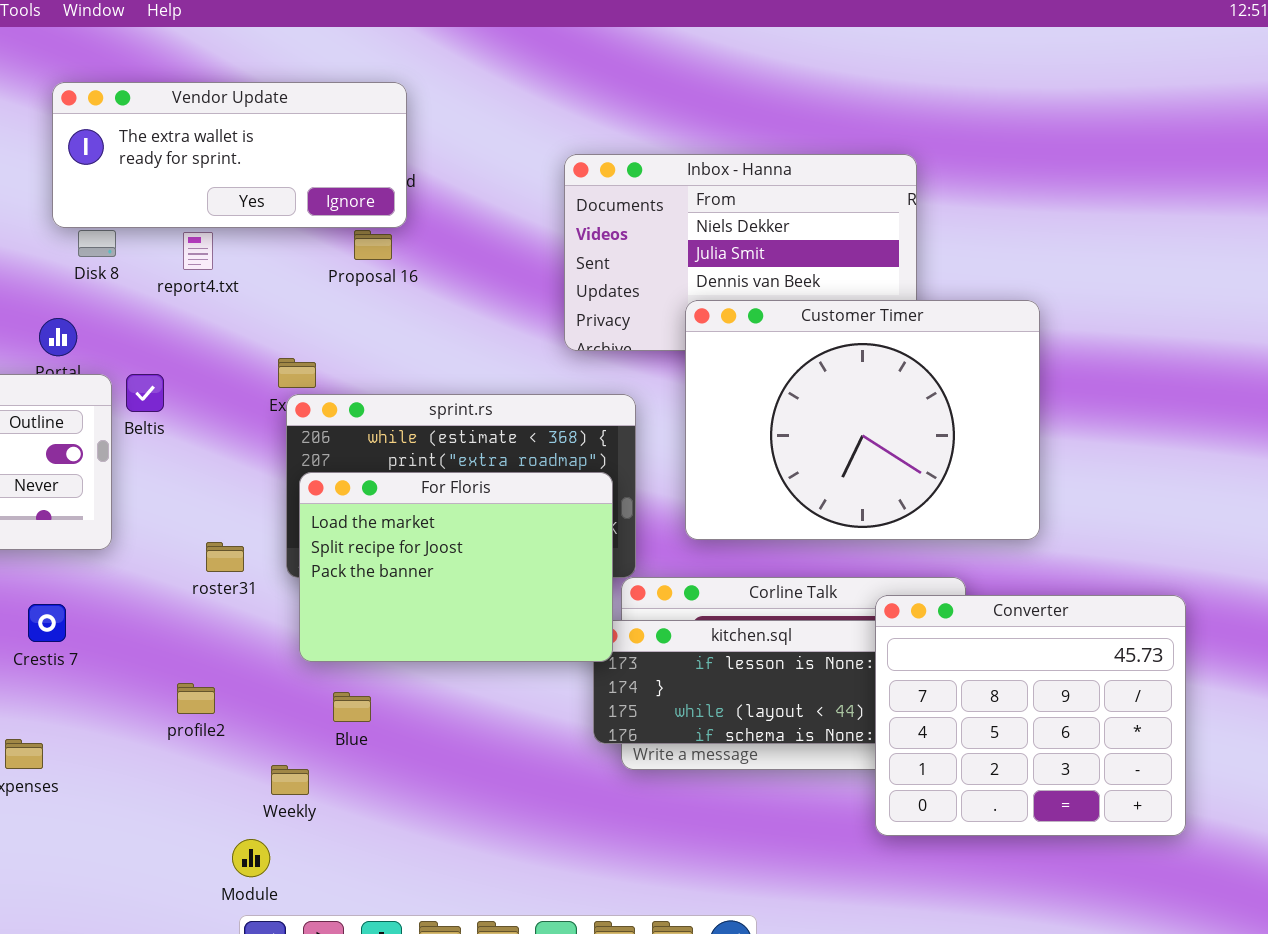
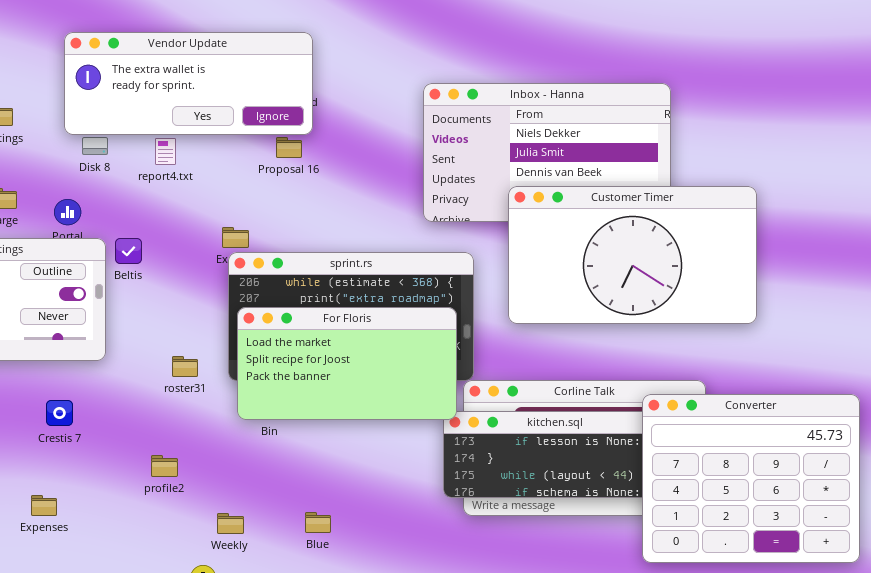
Customer Timer: [685,300,1040,540] -> [508,186,757,324], resized
For Floris: [299,472,613,662] -> [237,307,457,420], resized
Blue: [333,692,371,722] -> [305,512,331,533], moved

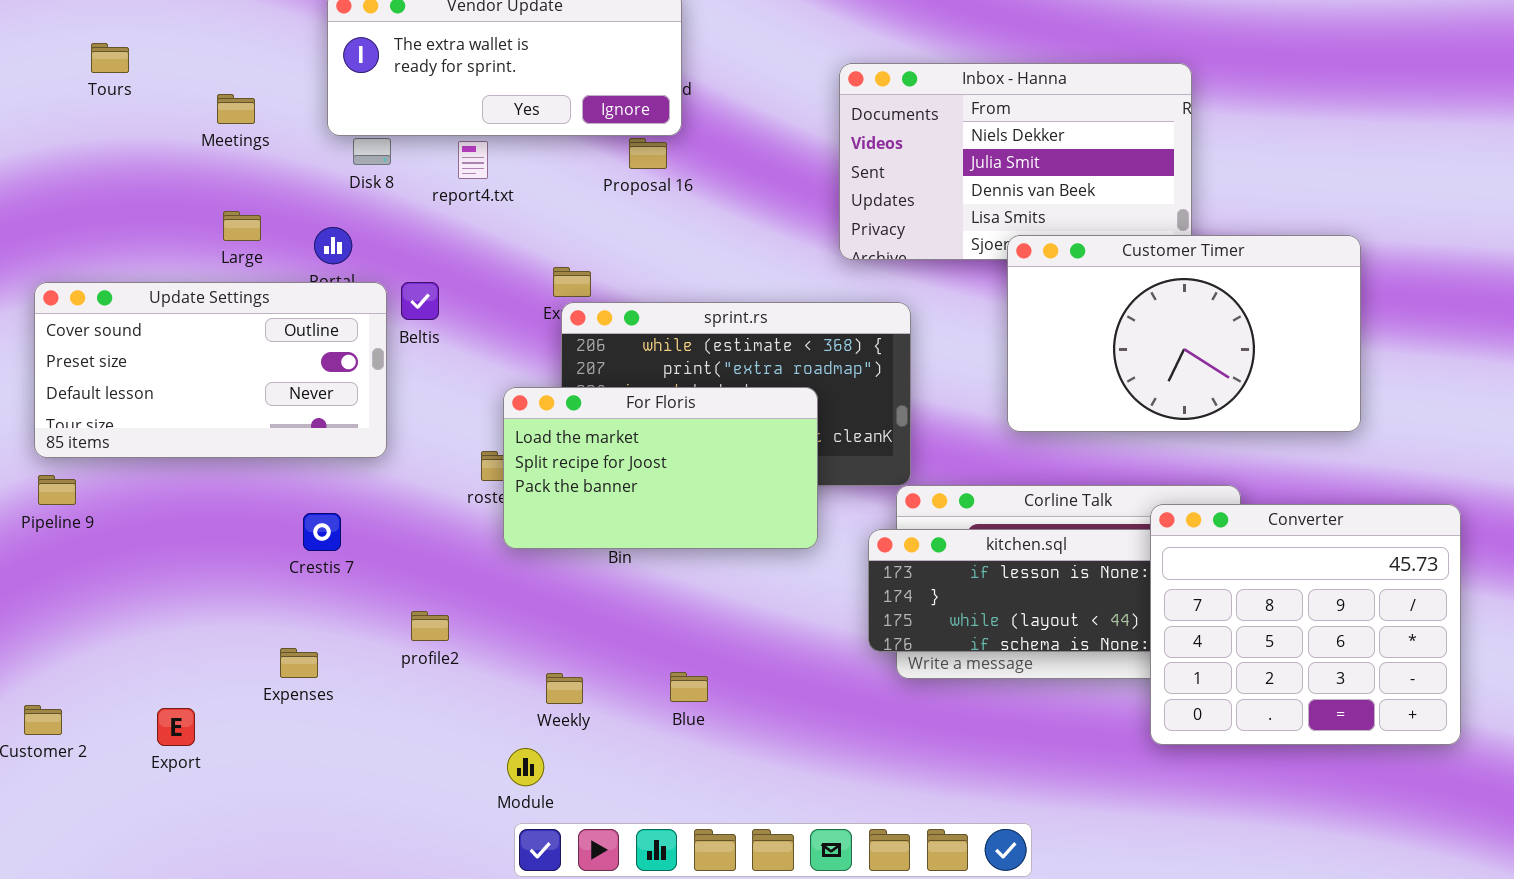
Customer Timer: [508,186,757,324] -> [1007,235,1361,432], moved
For Floris: [237,307,457,420] -> [503,387,818,549], moved
profile2: [151,455,178,477] -> [411,611,449,641], moved

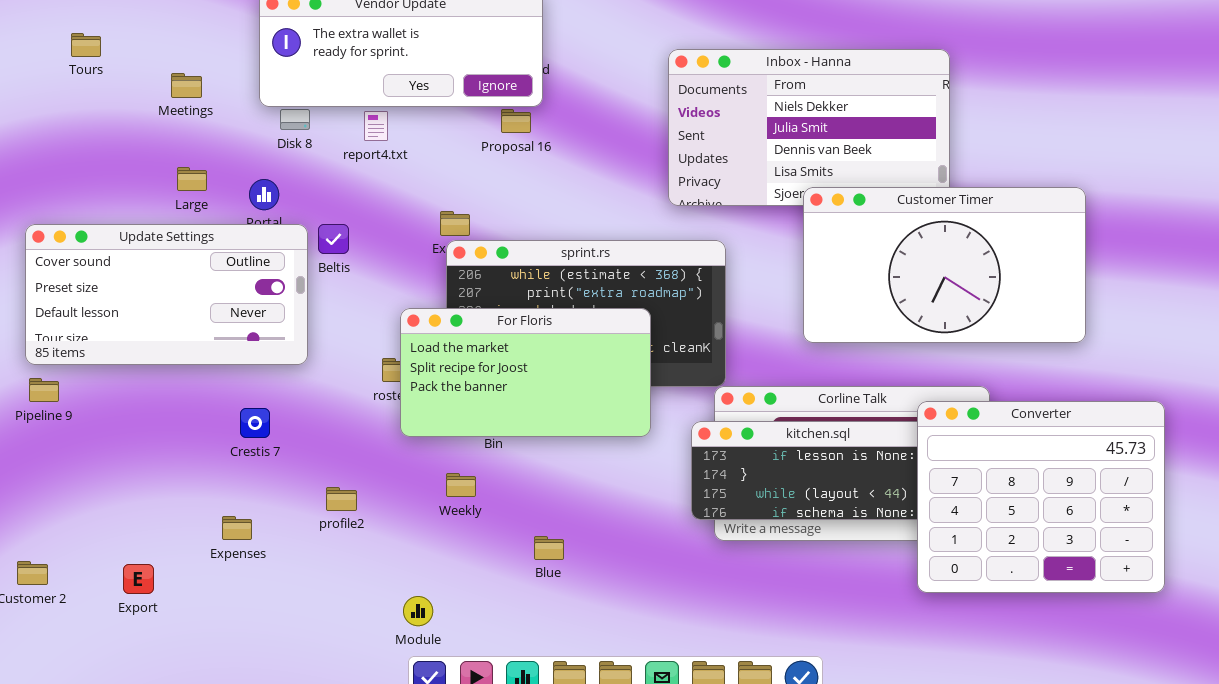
Weekly: [546,673,583,704] -> [446,473,476,497], moved

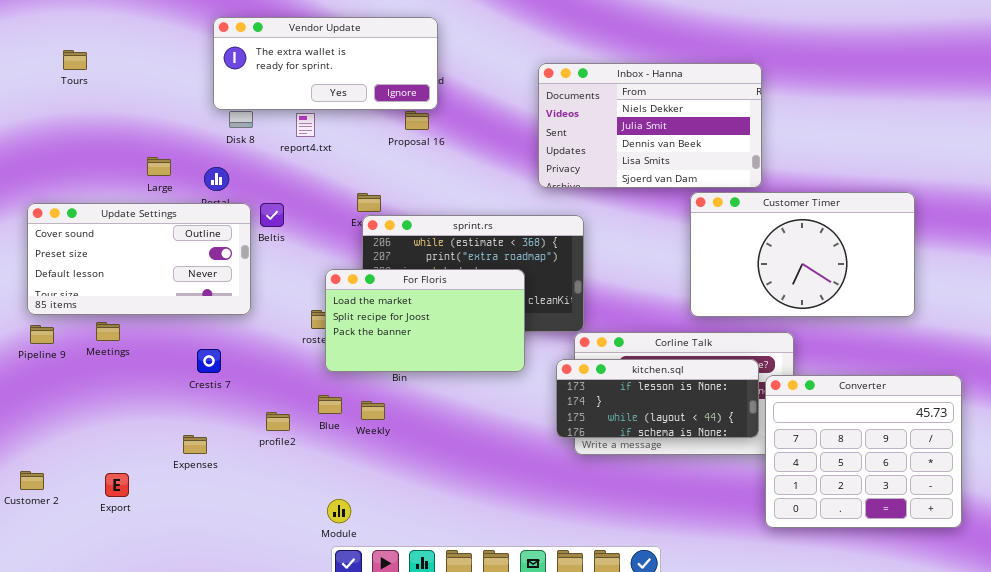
Meetings: [171,73,202,98] -> [96,322,120,341], moved
Customer Timer: [803,187,1086,343] -> [690,192,915,317], moved
Converter: [917,401,1165,593] -> [765,375,962,528], moved
Blue: [534,536,564,560] -> [318,395,342,414], moved

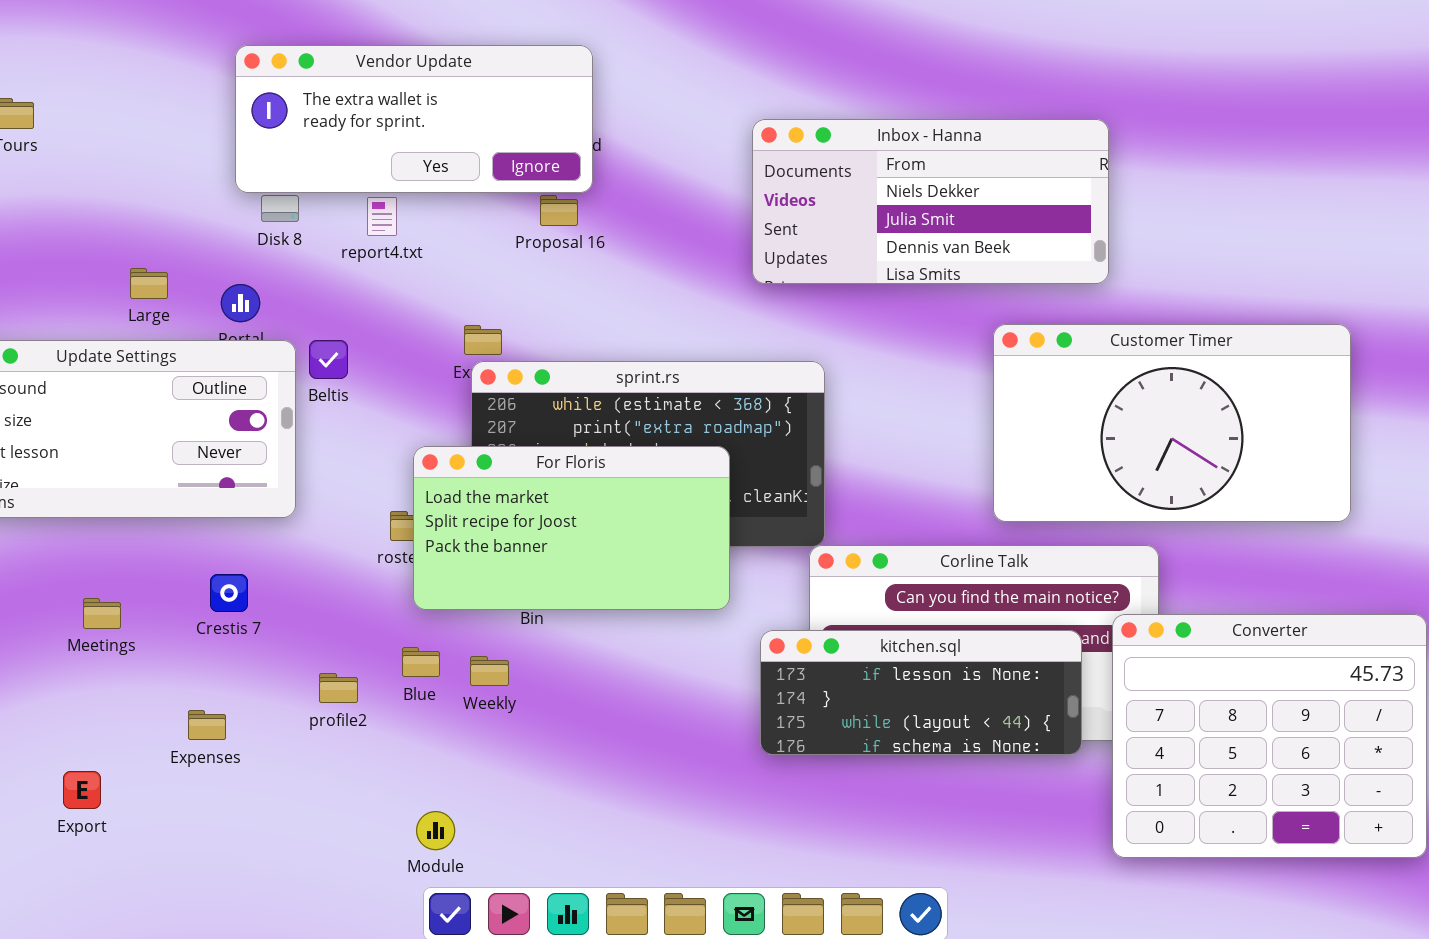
Inbox - Hanna: [538,63,762,188] -> [752,119,1109,284], resized
Meetings: [96,322,120,341] -> [83,598,121,629], moved
kitchen.sql: [556,359,759,438] -> [760,630,1082,755], moved

